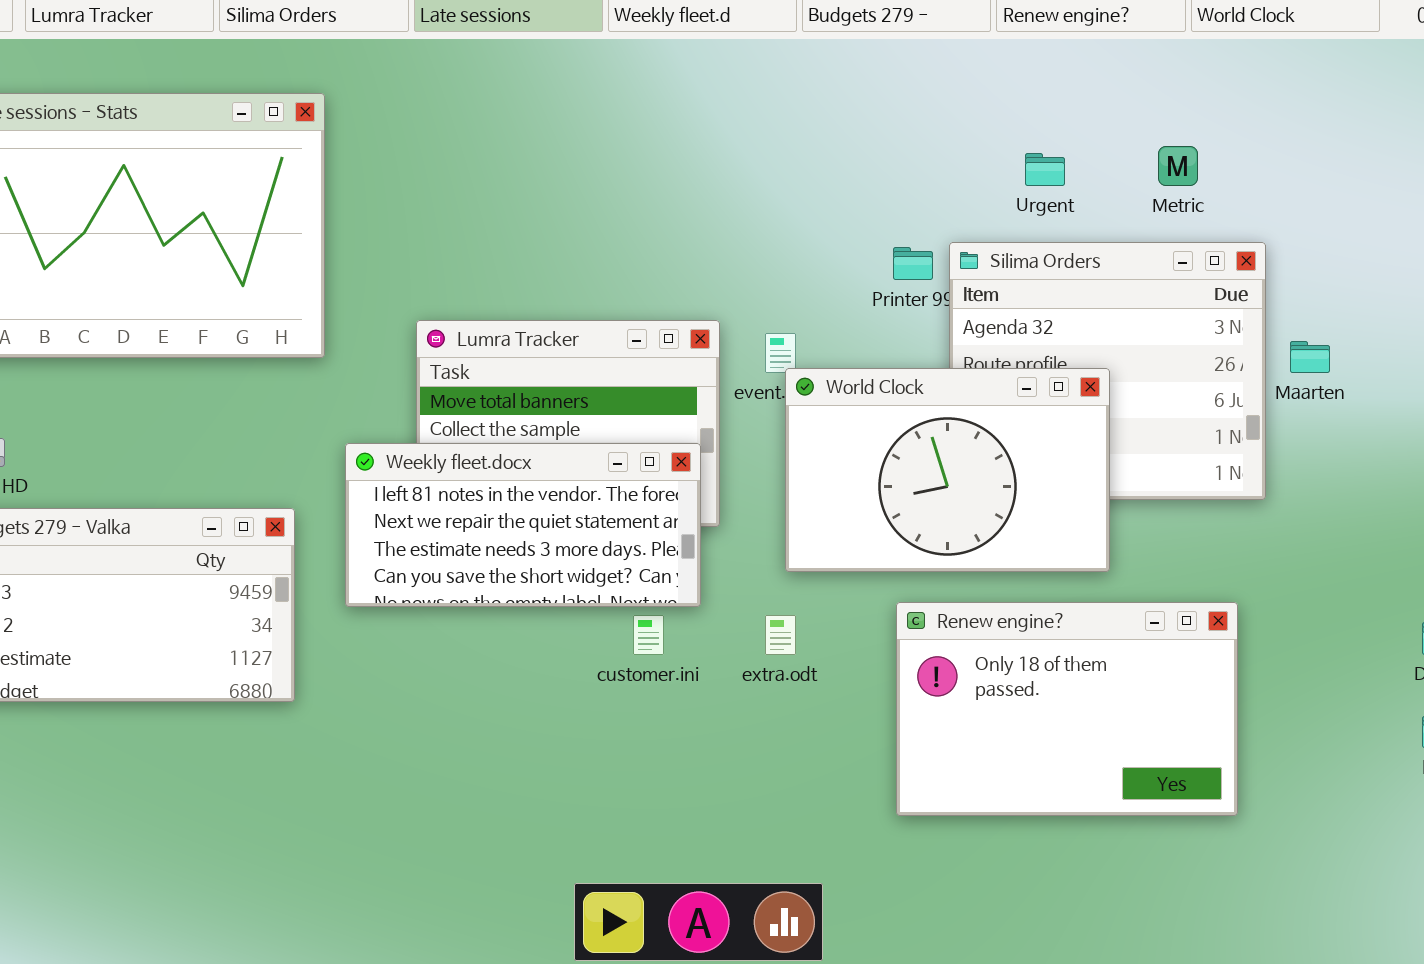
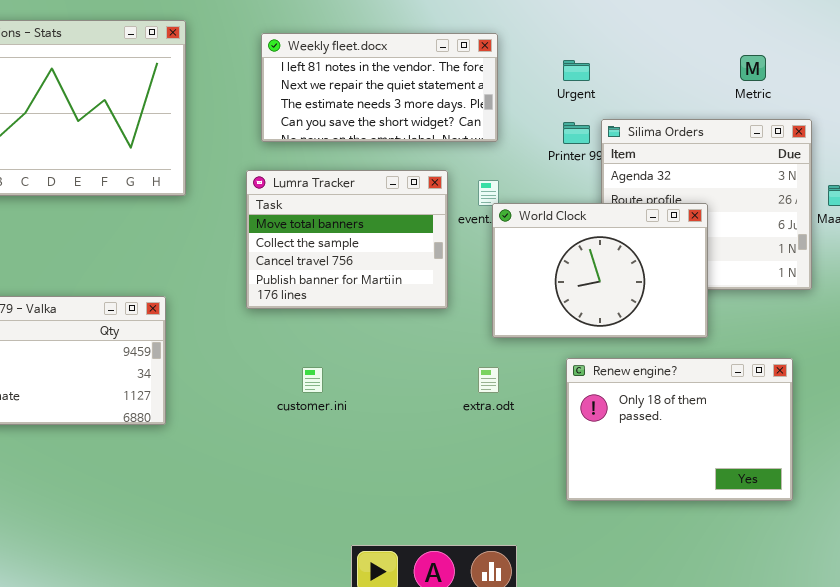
Urgent: [1025,153,1065,186] -> [563,60,590,81], moved
Weekly fleet.docx: [345,443,701,607] -> [261,33,498,142], moved
customer.ini: [633,615,664,655] -> [302,367,323,393], moved

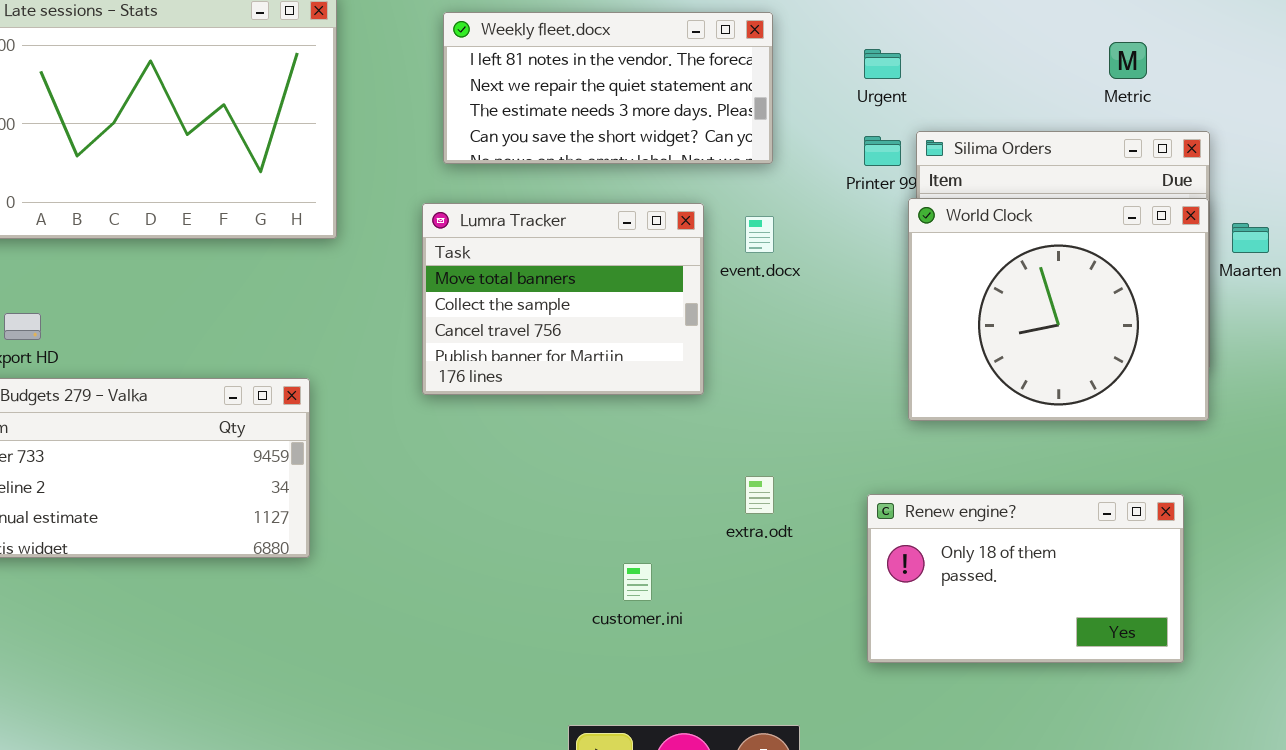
World Clock: [492,203,708,338] -> [908,198,1209,421], moved, resized
Renew engine?: [566,358,793,501] -> [867,494,1184,663], resized
customer.ini: [302,367,323,393] -> [623,563,652,601], moved

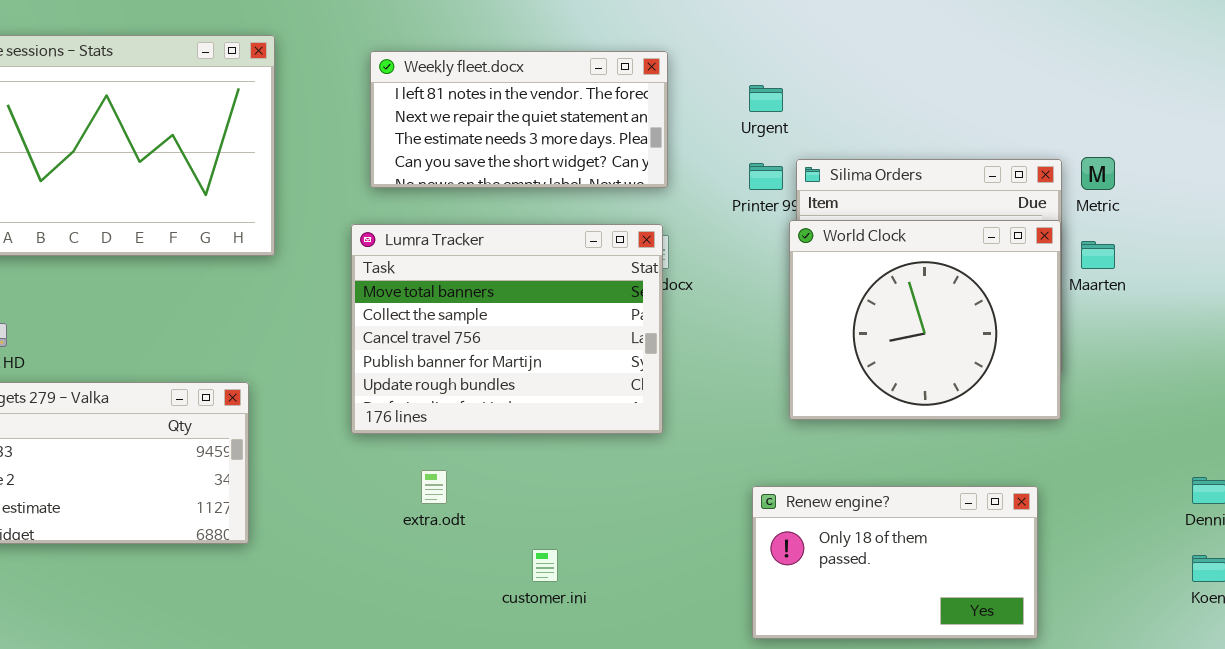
Metric: [1109,42,1147,79] -> [1081,157,1115,190], moved
Lumra Tracker: [422,203,704,395] -> [351,224,663,434], resized
extra.odt: [745,476,774,514] -> [421,470,447,504], moved

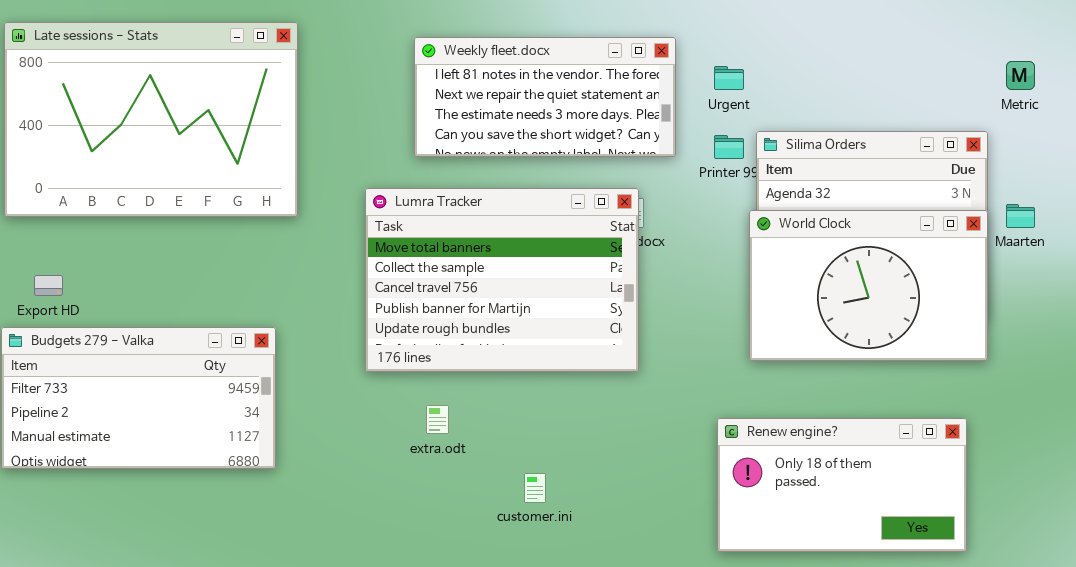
Weekly fleet.docx: [370,51,668,188] -> [414,37,676,157], moved
Metric: [1081,157,1115,190] -> [1006,61,1035,90], moved
World Clock: [789,220,1061,420] -> [749,210,988,361], resized

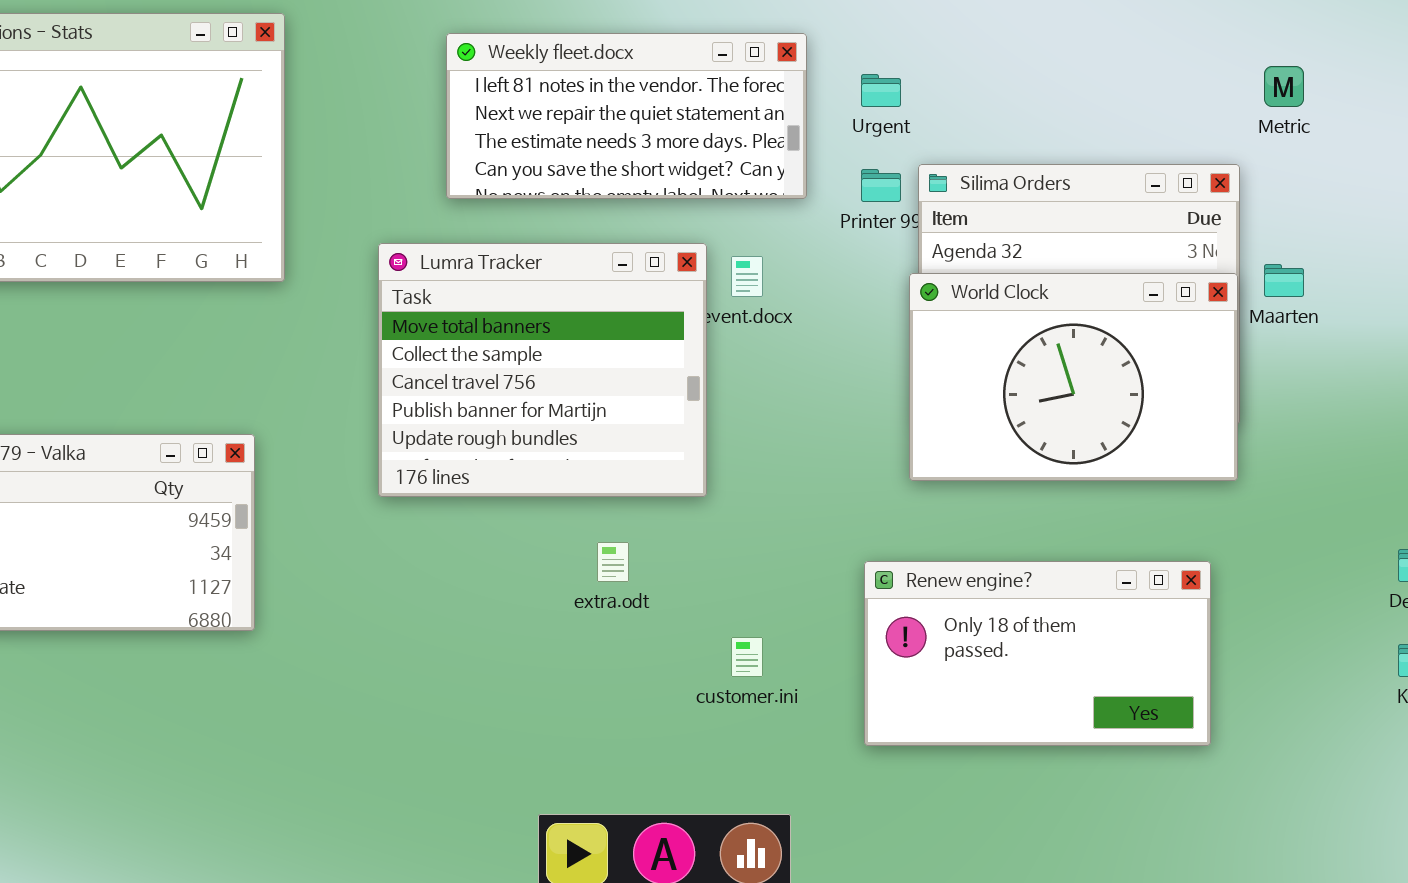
Lumra Tracker: [365,188,639,372] -> [378,243,707,497], resized
extra.odt: [426,405,449,434] -> [597,542,629,582], moved
customer.ini: [524,473,546,503] -> [731,637,763,677], moved

